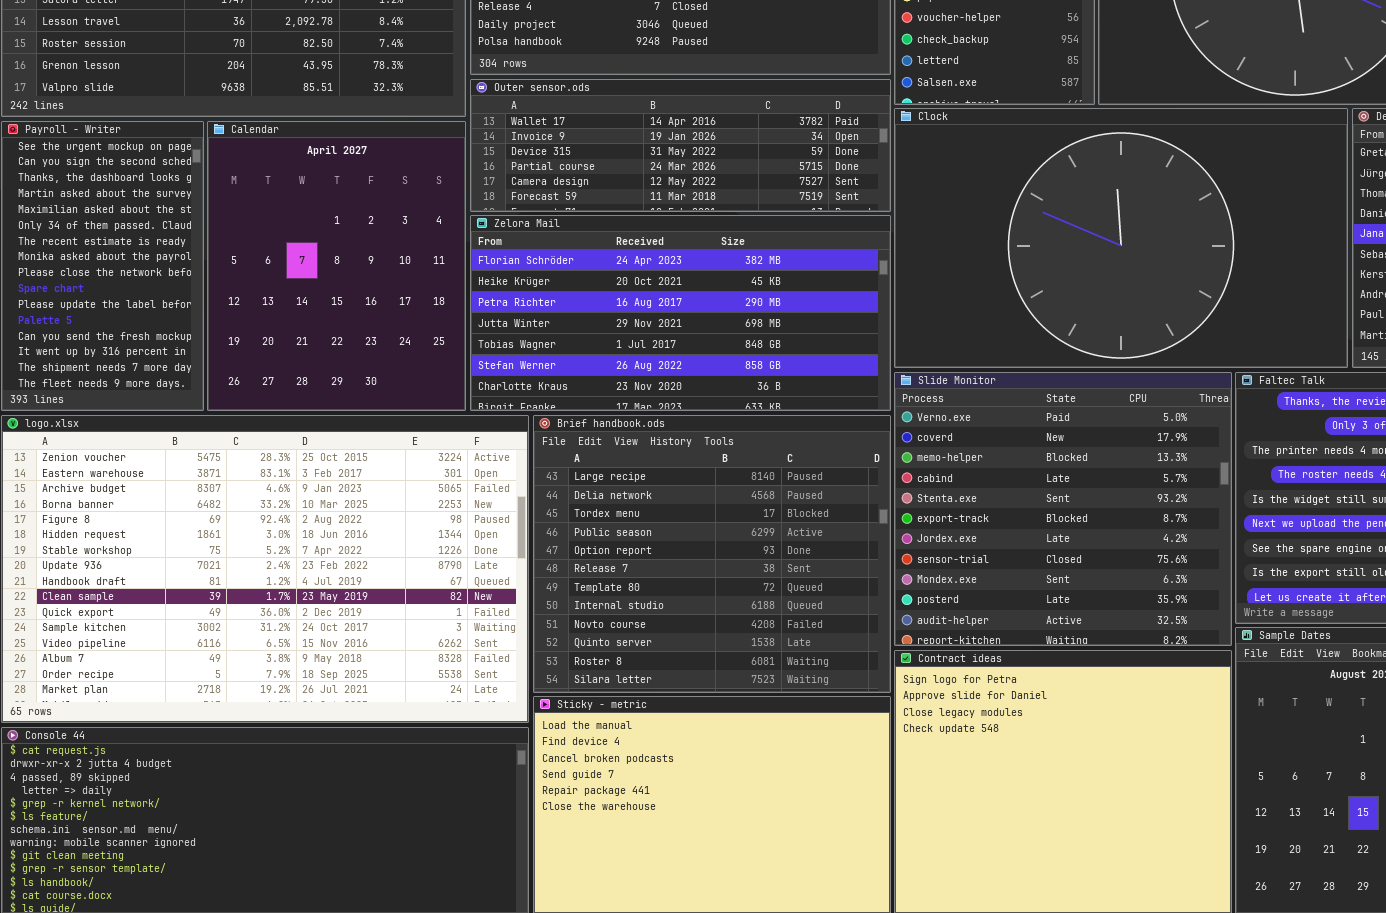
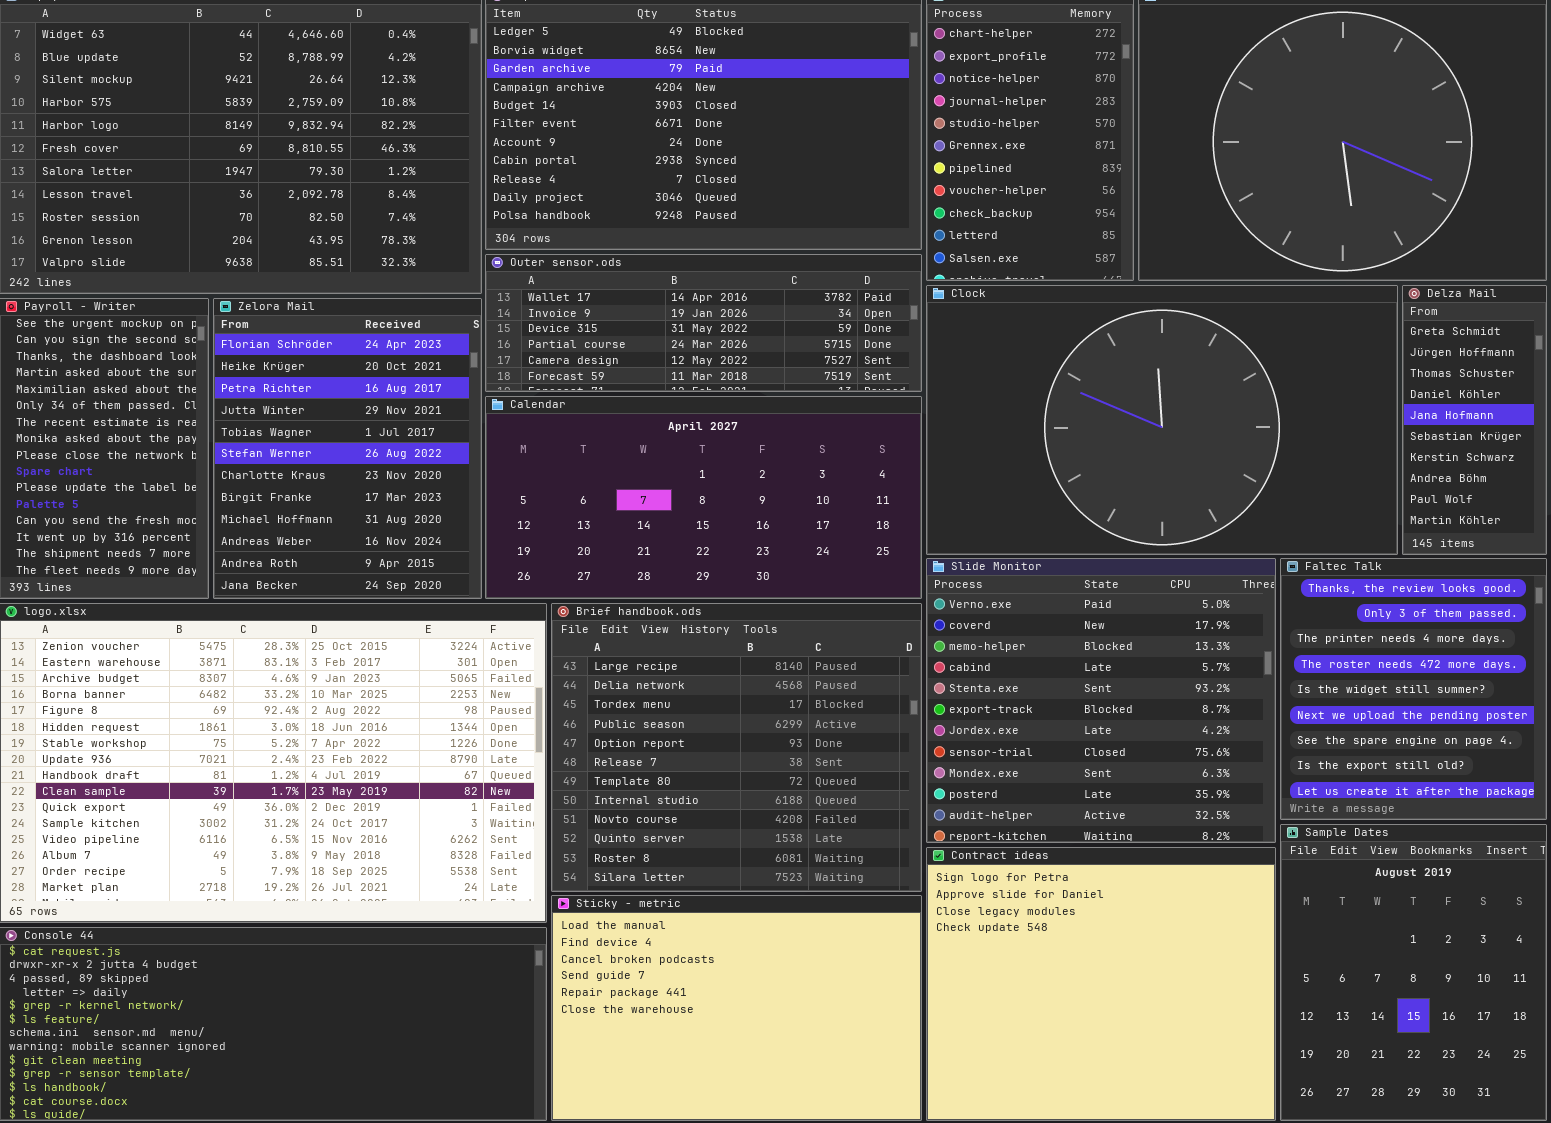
Calendar: [207,121,466,411] -> [485,396,922,599], moved, resized
Zelora Mail: [470,215,891,411] -> [213,298,482,599], moved, resized

